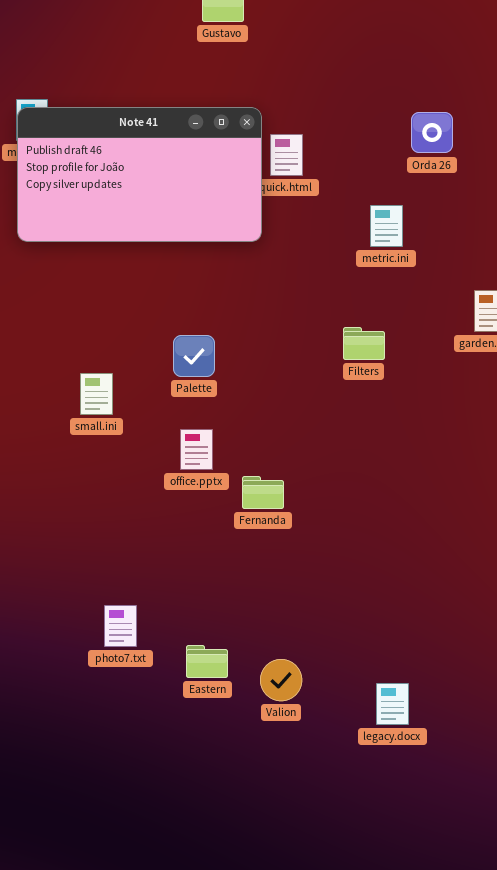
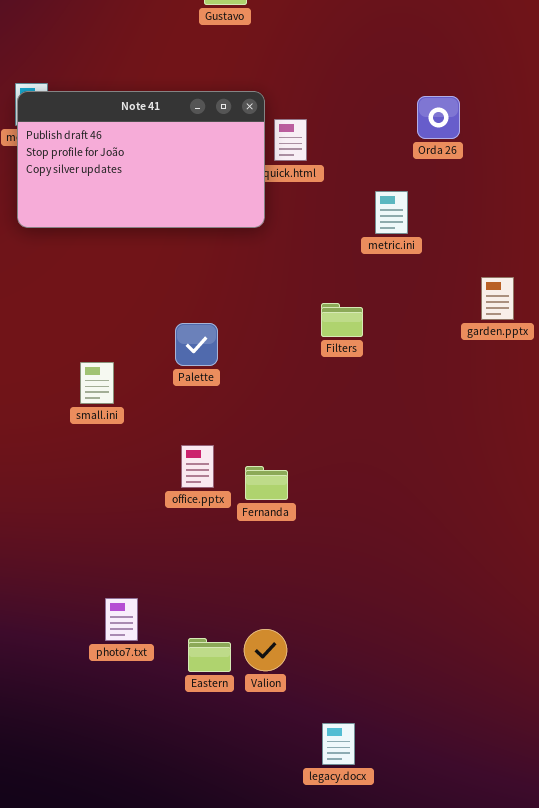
Filters: [343,327,385,360] -> [321,303,363,337], moved
office.pptx: [180,429,213,470] -> [181,445,214,488], moved
Valion: [260,659,302,701] -> [244,629,287,671], moved
legacy.docx: [376,683,409,725] -> [322,723,355,765], moved

